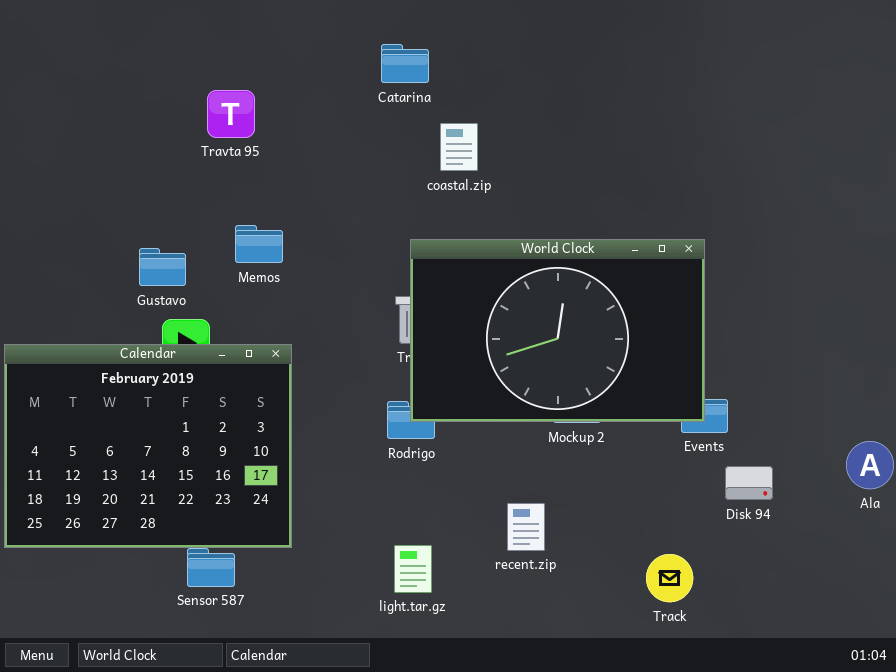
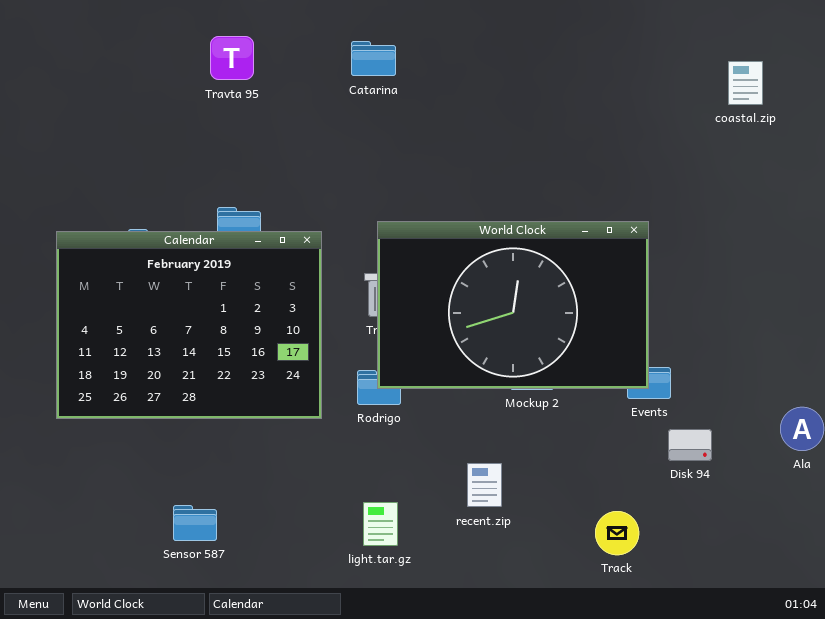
Travta 95: [207,90,255,138] -> [210,36,254,80], moved
coastal.zip: [440,123,478,171] -> [728,61,763,105], moved
Calendar: [4,344,292,548] -> [56,231,322,419], moved

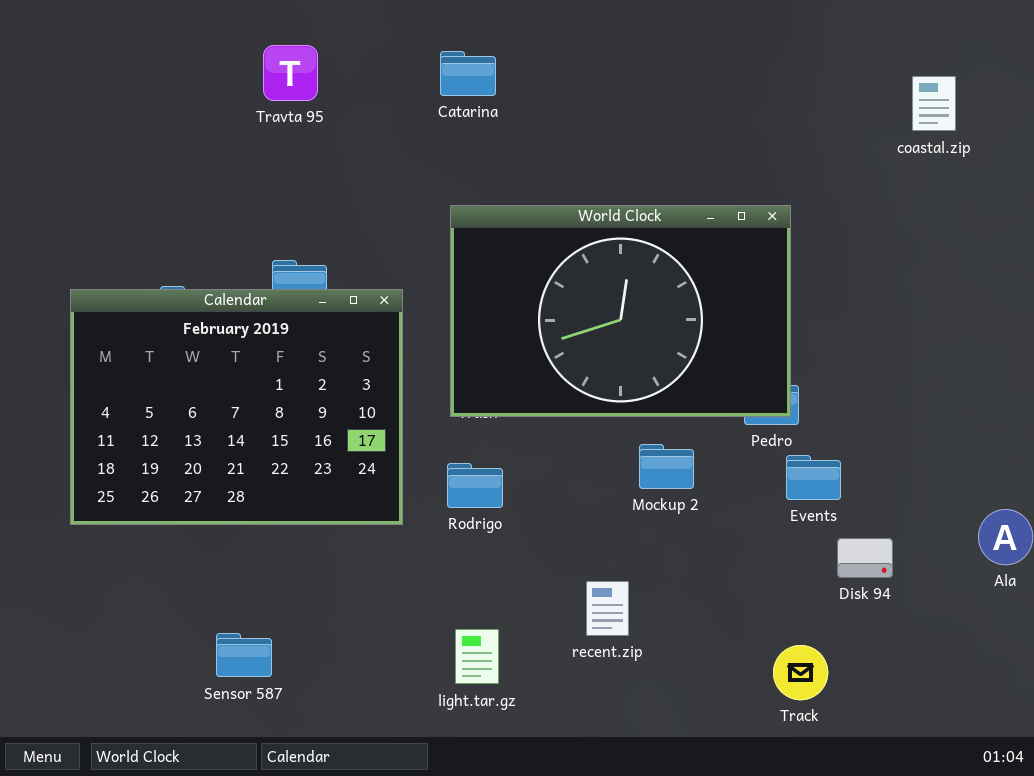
World Clock: [377,221,649,389] -> [450,205,791,417], moved
Track: [595,511,639,555] -> [773,645,828,700], moved

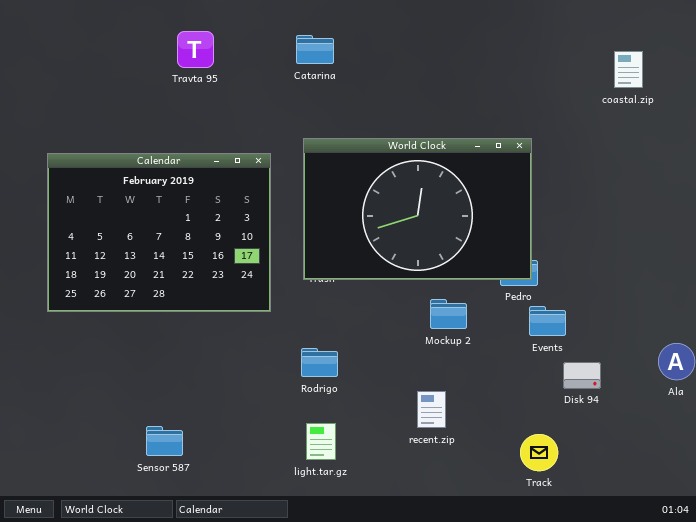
Calendar: [70,289,403,525] -> [47,153,271,312], moved
Rodrigo: [447,463,503,508] -> [301,348,338,377], moved
recent.zip: [586,581,629,636] -> [417,391,446,428], moved

